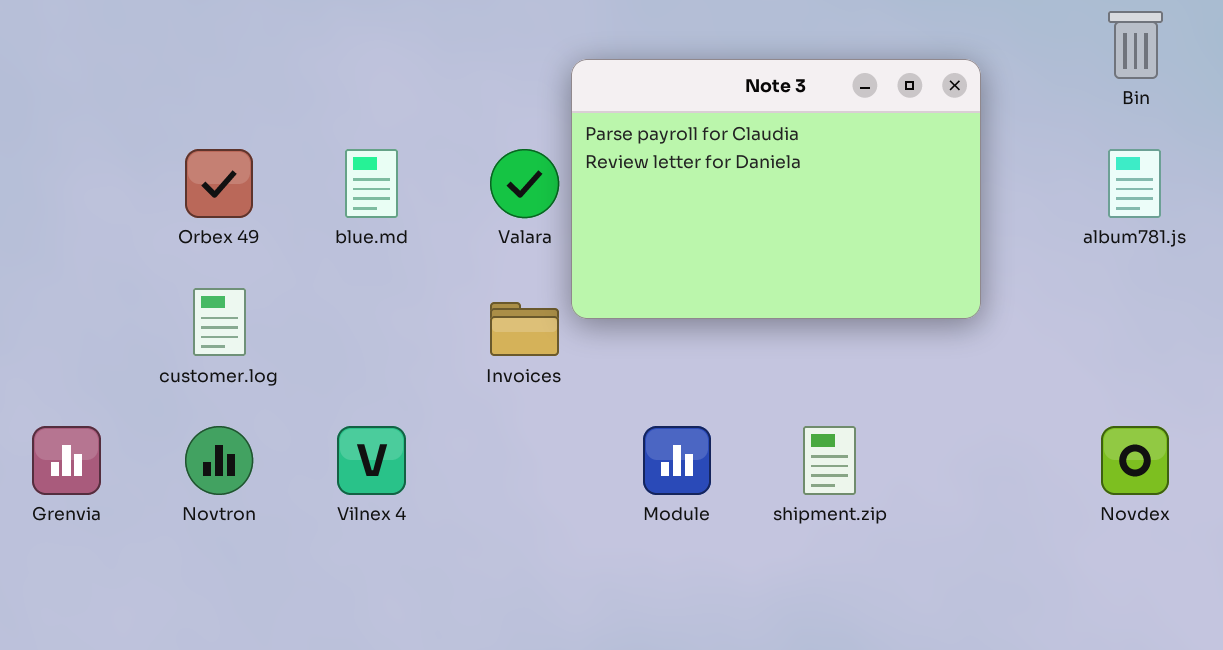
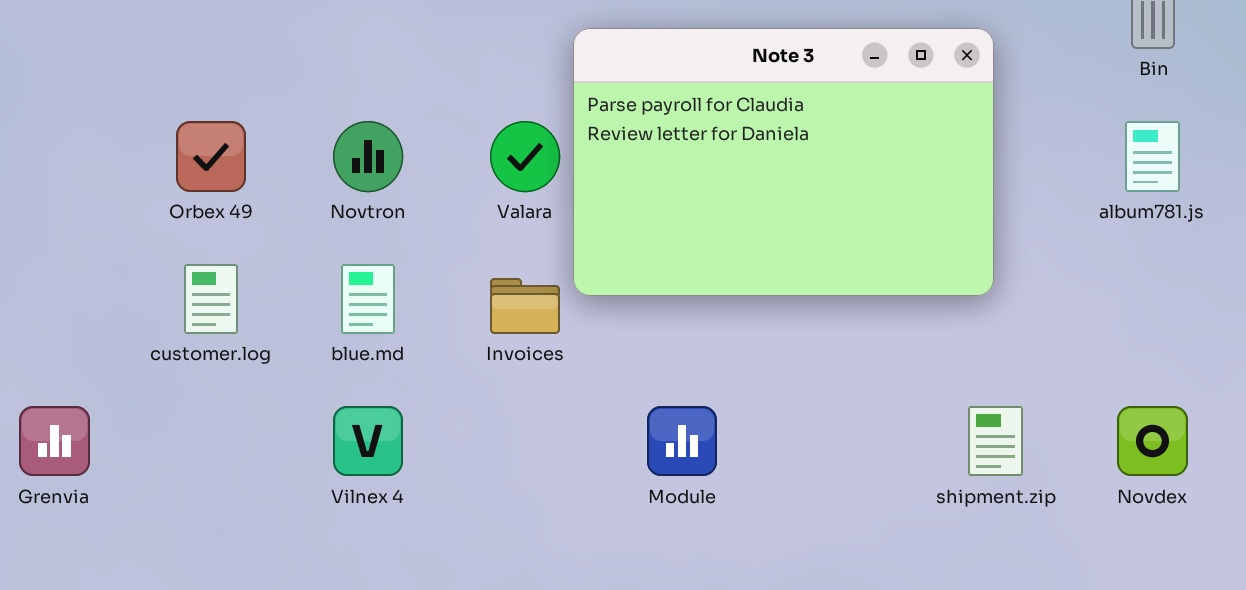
blue.md: [345,149,398,218] -> [341,264,395,334], moved
Novtron: [185,426,253,495] -> [333,121,403,192], moved
shipment.zip: [803,426,856,495] -> [968,406,1023,476], moved

